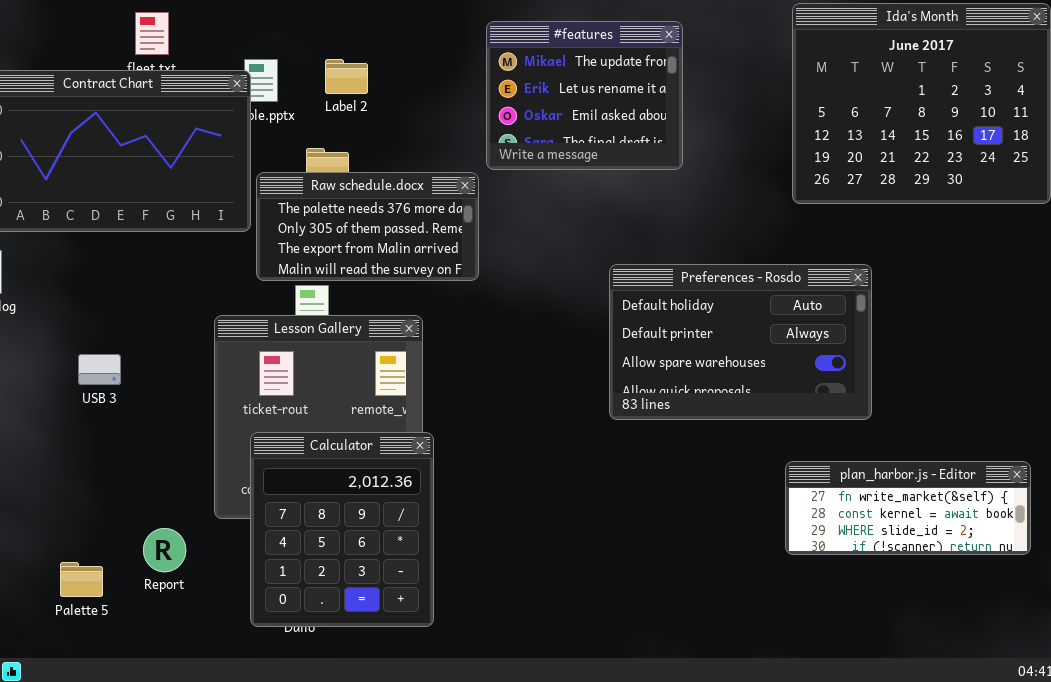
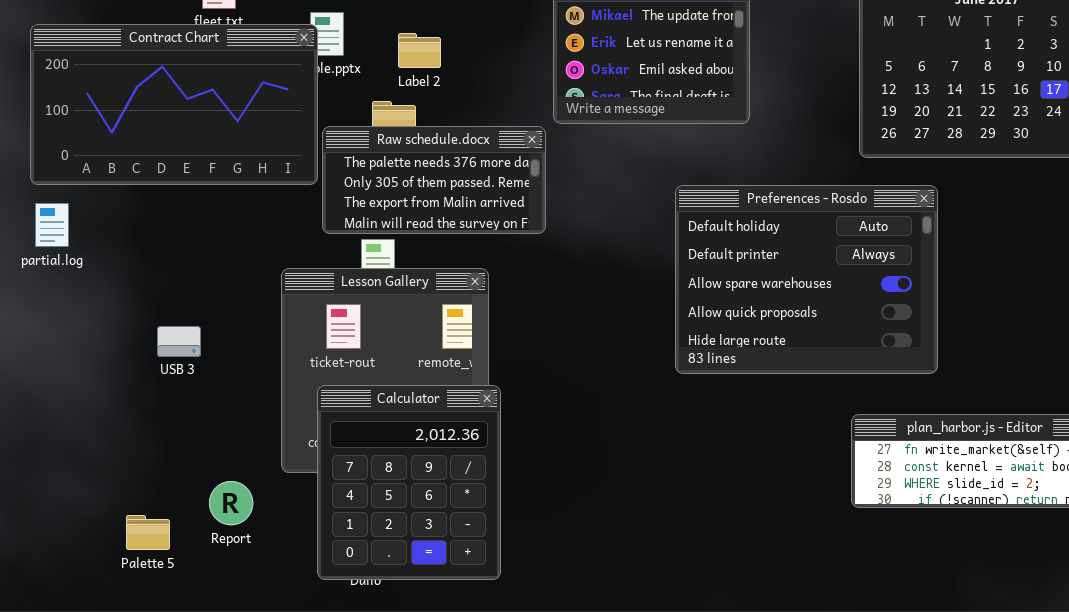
Label 2: [325,59,368,94] -> [398,33,441,68], moved
Preferences - Rosdo: [609,264,872,420] -> [675,185,938,374], resized
USB 3: [78,354,121,385] -> [157,326,201,357], moved

